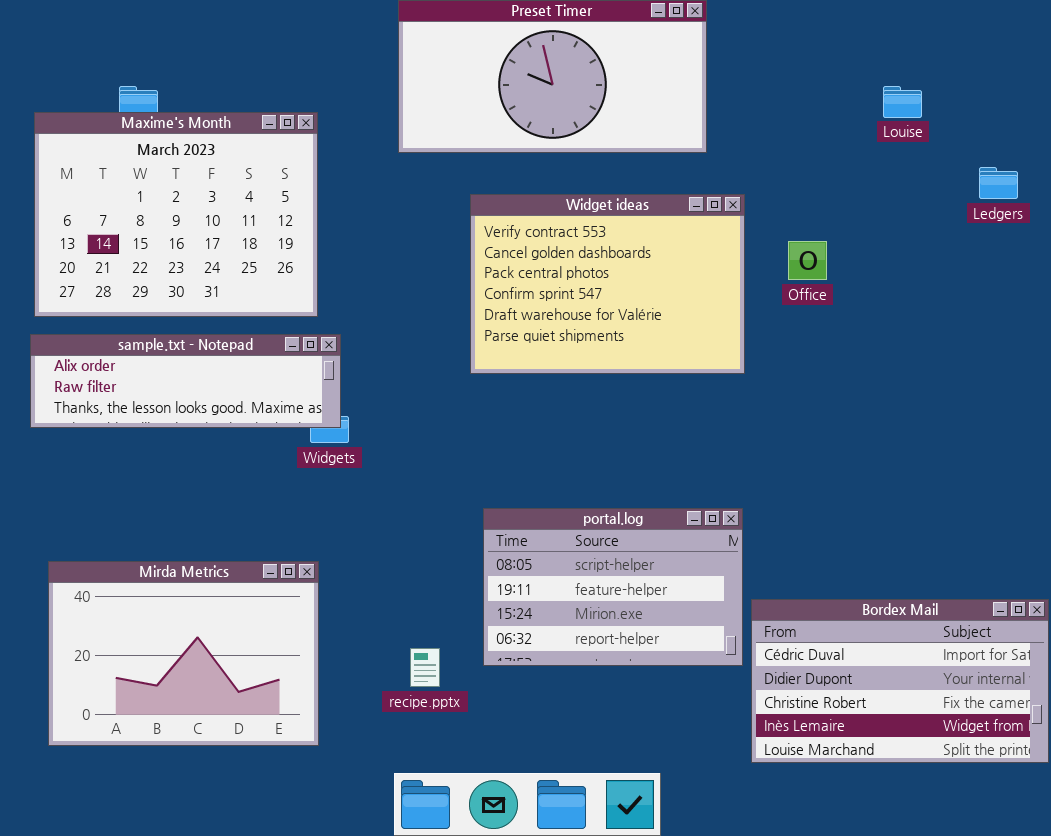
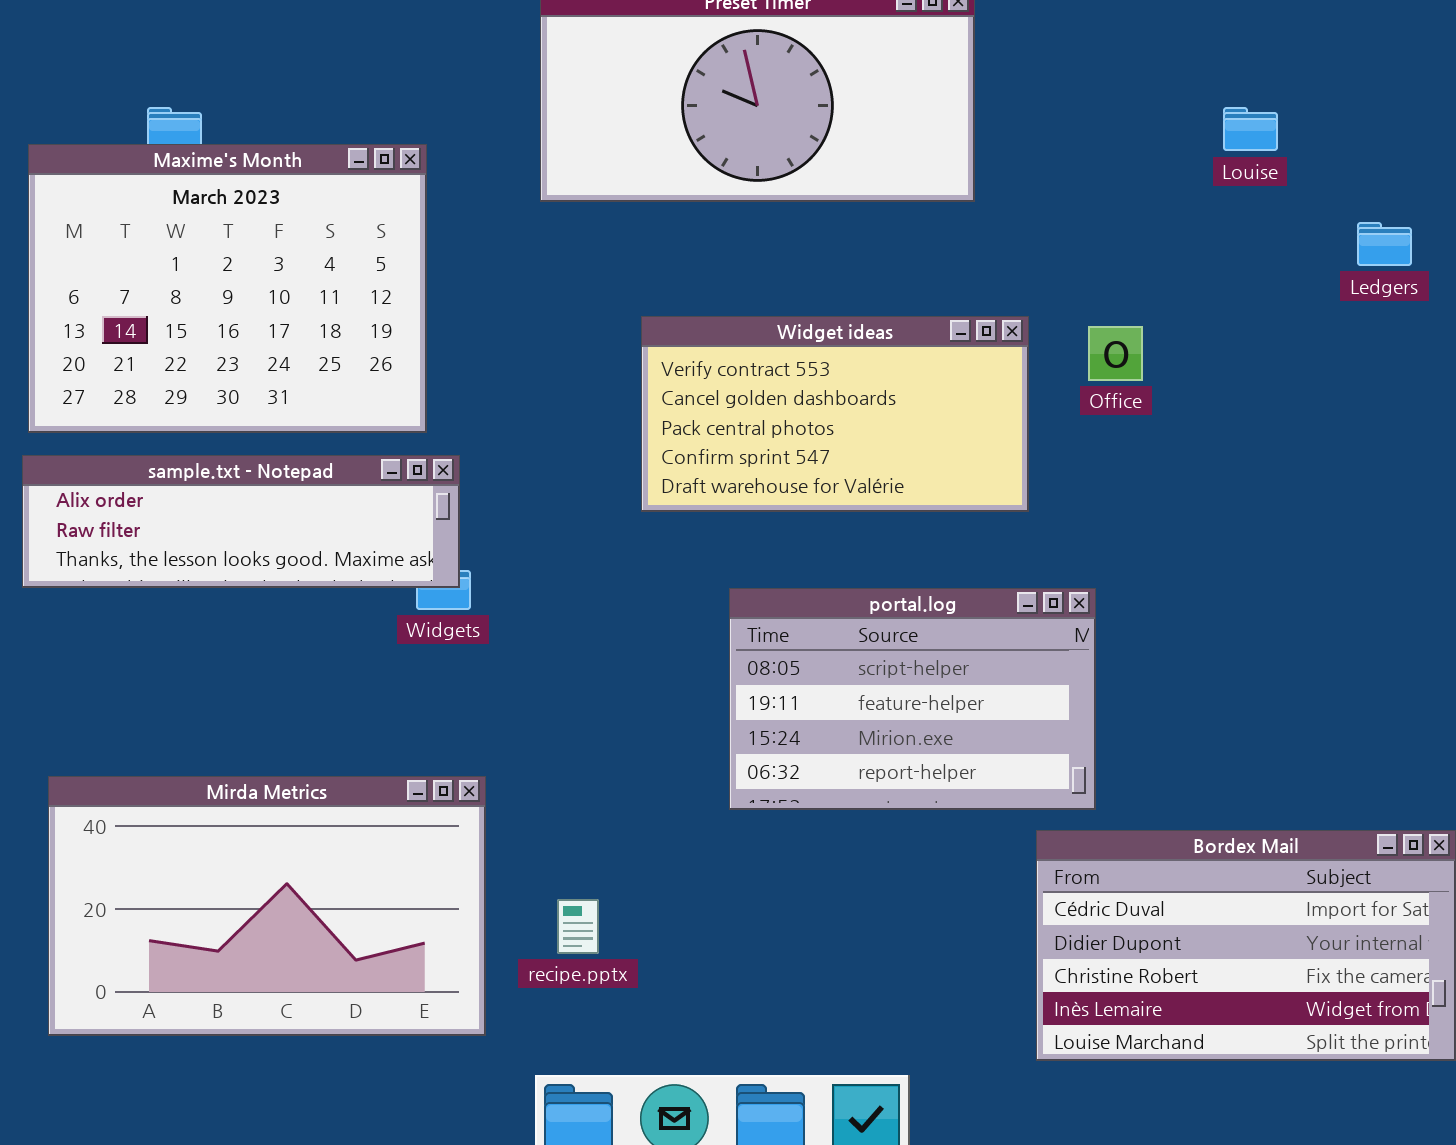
Widget ideas: [470,194,745,374] -> [641,316,1029,512], resized
portal.log: [483,508,743,666] -> [729,588,1096,810], moved
Mirda Metrics: [48,561,319,746] -> [48,776,486,1036], resized

